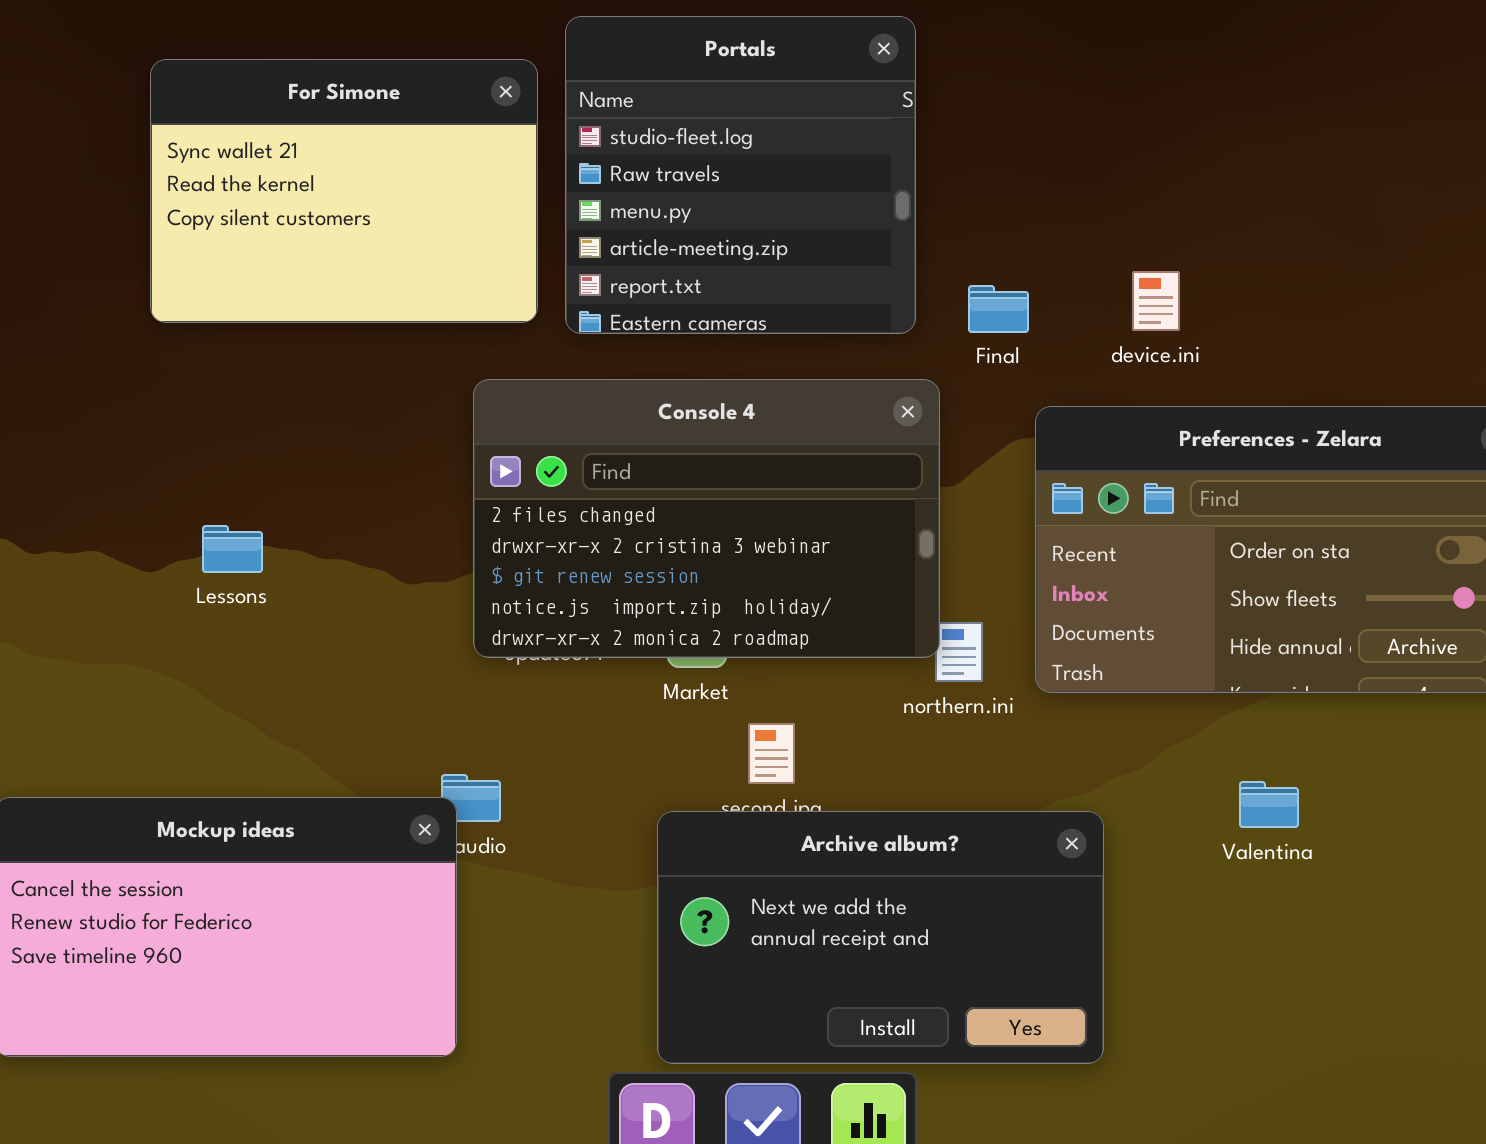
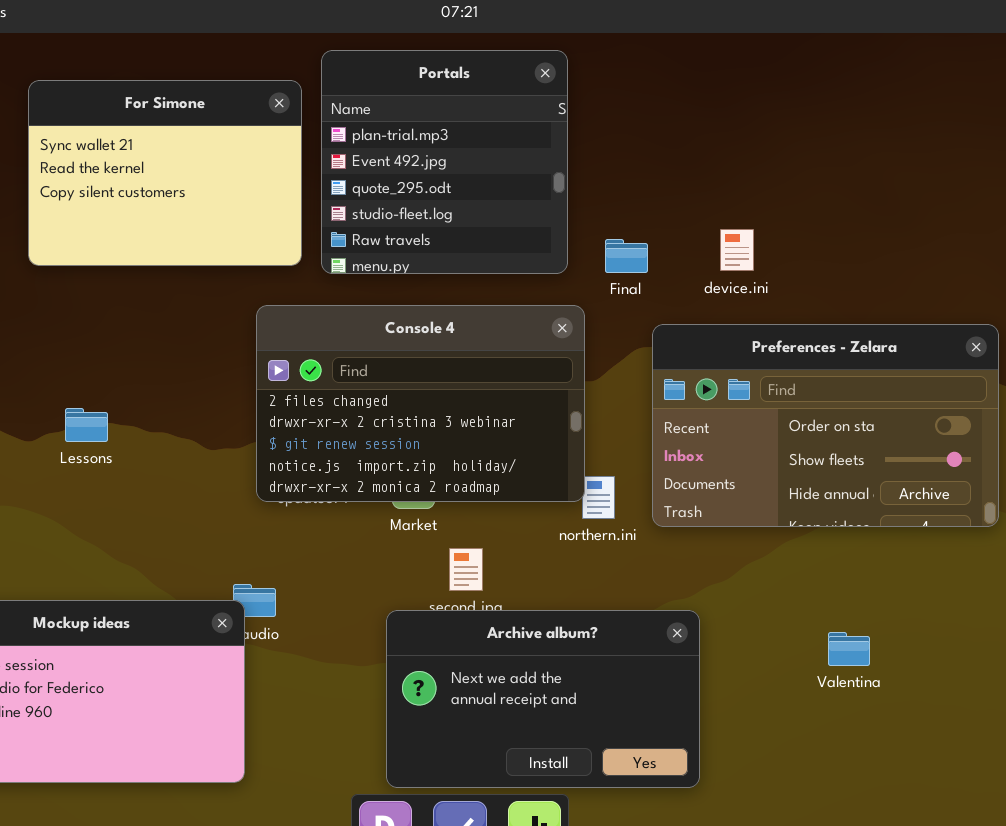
Portals: [565,16,916,334] -> [321,50,568,274], scrolled up 3 rows
Valentina: [1239,781,1299,828] -> [828,632,870,666], moved

